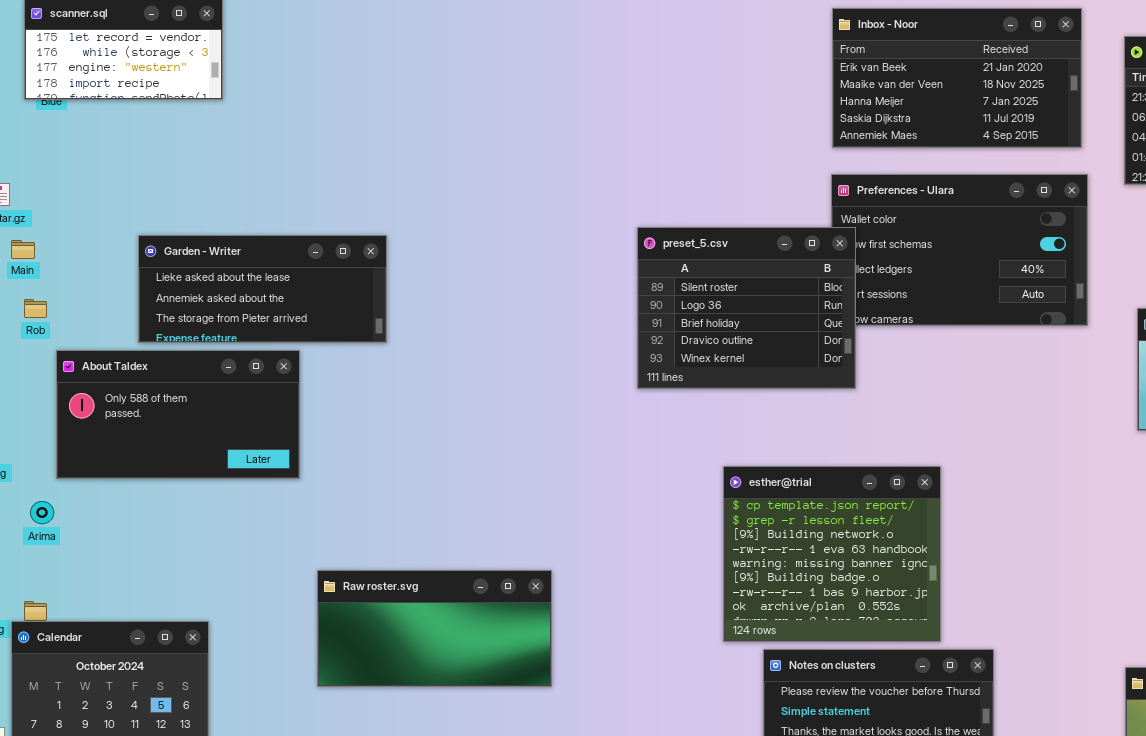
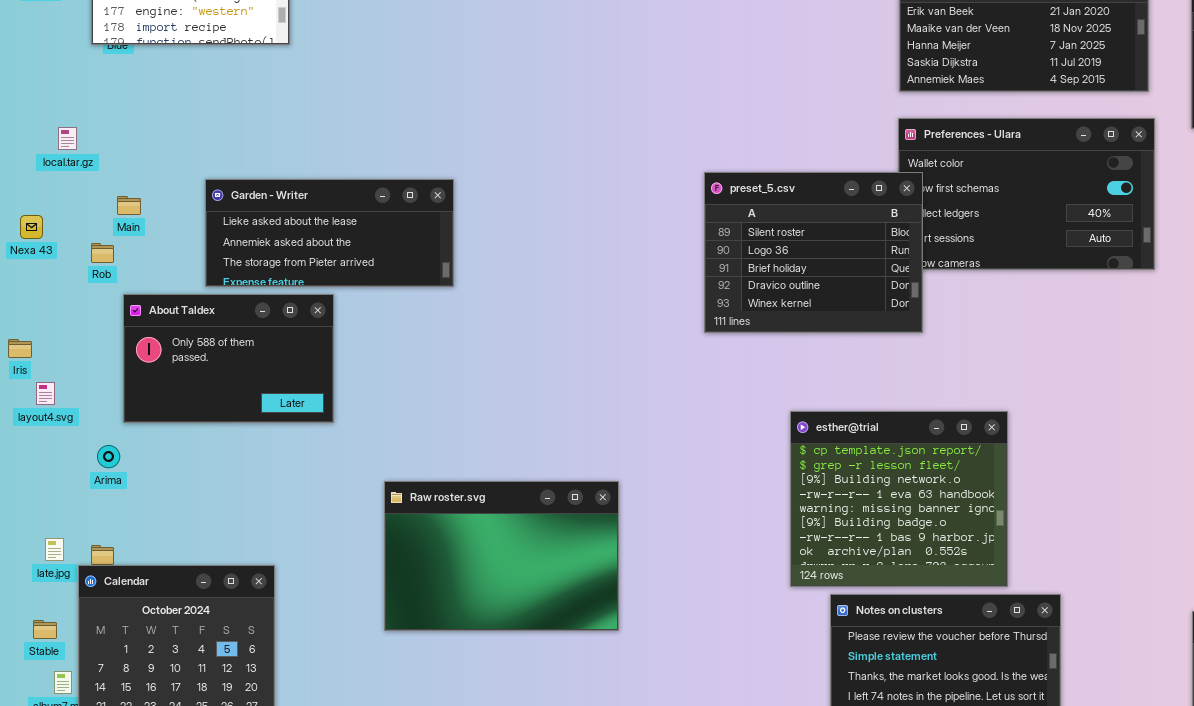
Main: [11,240,35,259] -> [117,196,141,215], moved
About Taldex: [56,350,300,479] -> [123,294,334,423], resized
Raw roster.svg: [317,570,552,687] -> [384,481,619,631], resized

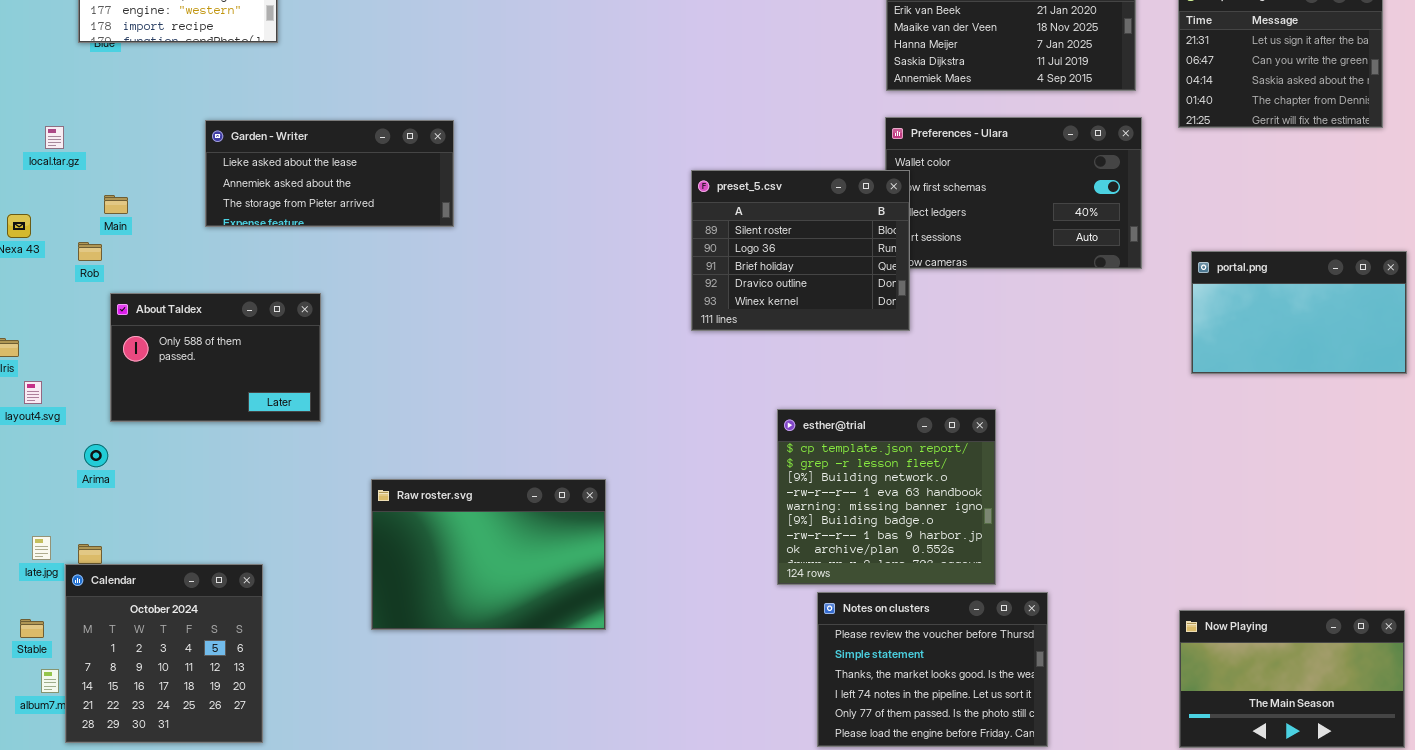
Garden - Writer: [205,179,454,287] -> [205,120,454,227], moved

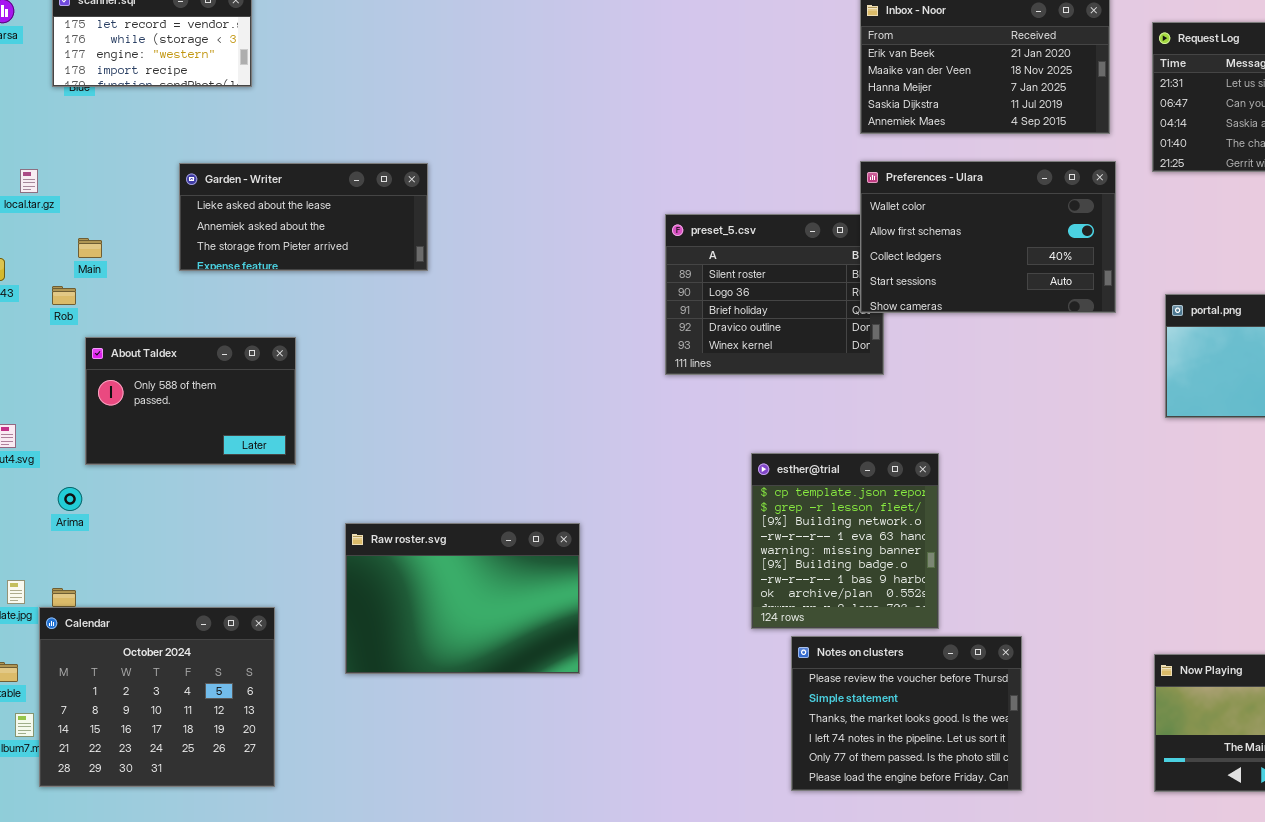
Preferences - Ulara: [885,117,1142,269] -> [860,161,1116,313], raised
esther@trial: [777,409,996,585] -> [751,453,939,629], resized
Calendar: [65,564,263,743] -> [39,607,275,787], resized

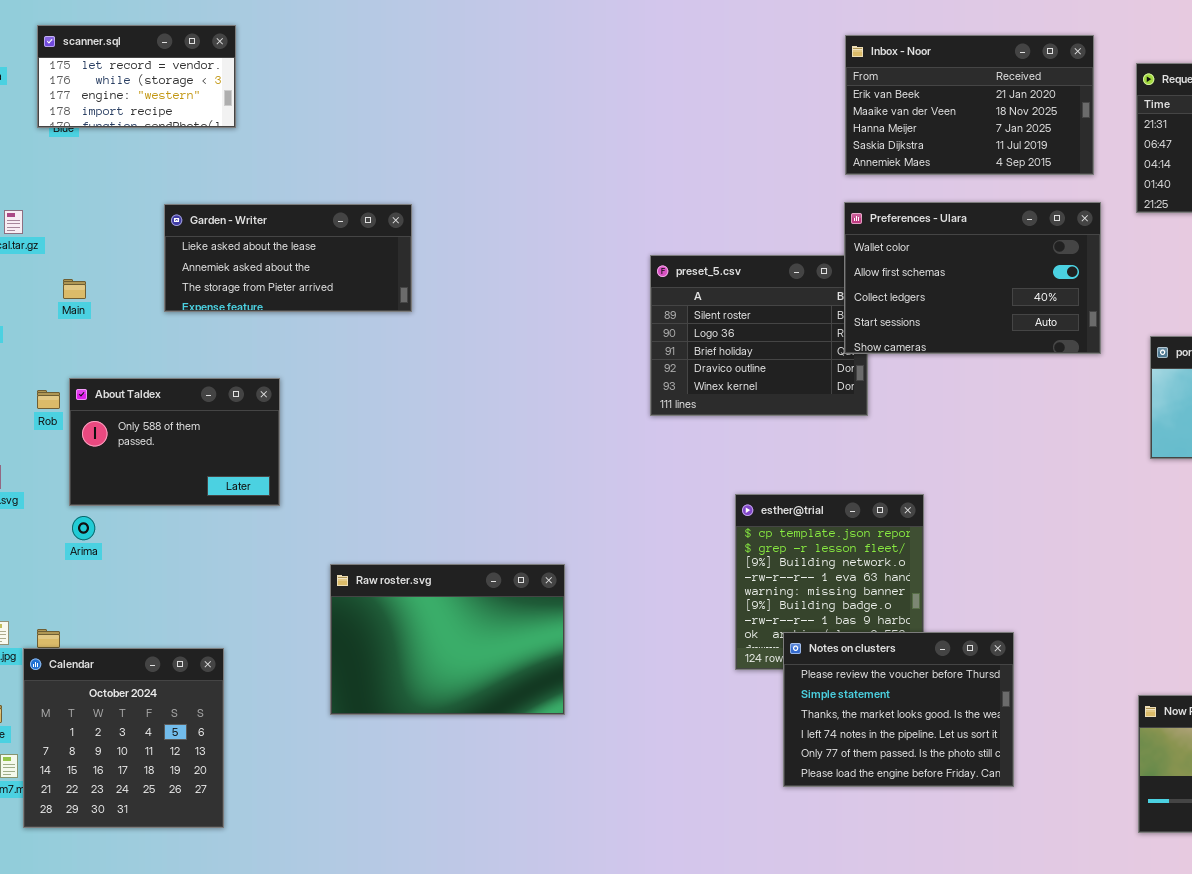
Rob: [52,286,76,305] -> [37,390,60,409], moved
Arima: [58,487,82,511] -> [72,516,95,540], moved
Calendar: [39,607,275,787] -> [23,648,224,828], resized
Notes on clusters: [791,636,1022,791] -> [783,632,1014,787], moved

